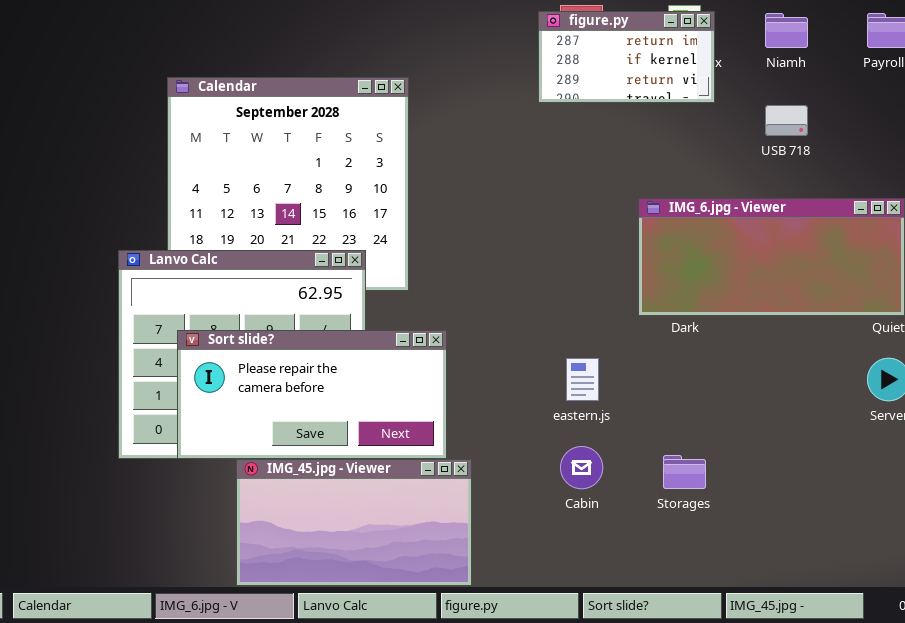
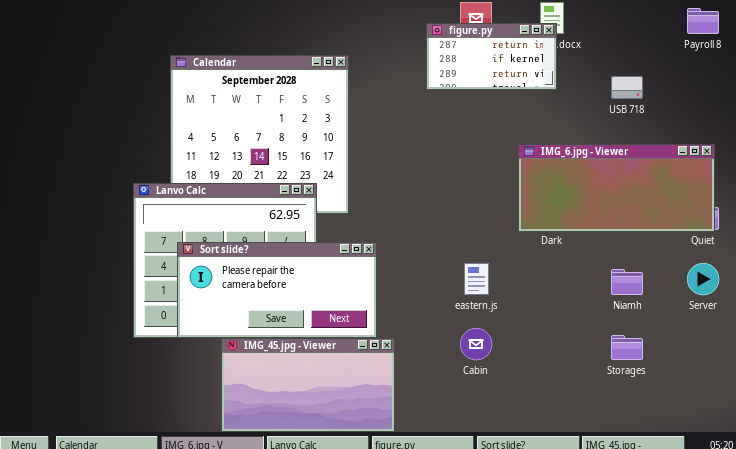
figure.py: [538,11,715,103] -> [426,23,557,90], moved
Niamh: [765,13,808,48] -> [611,269,643,295], moved
Storages: [663,455,706,489] -> [611,335,643,360], moved

